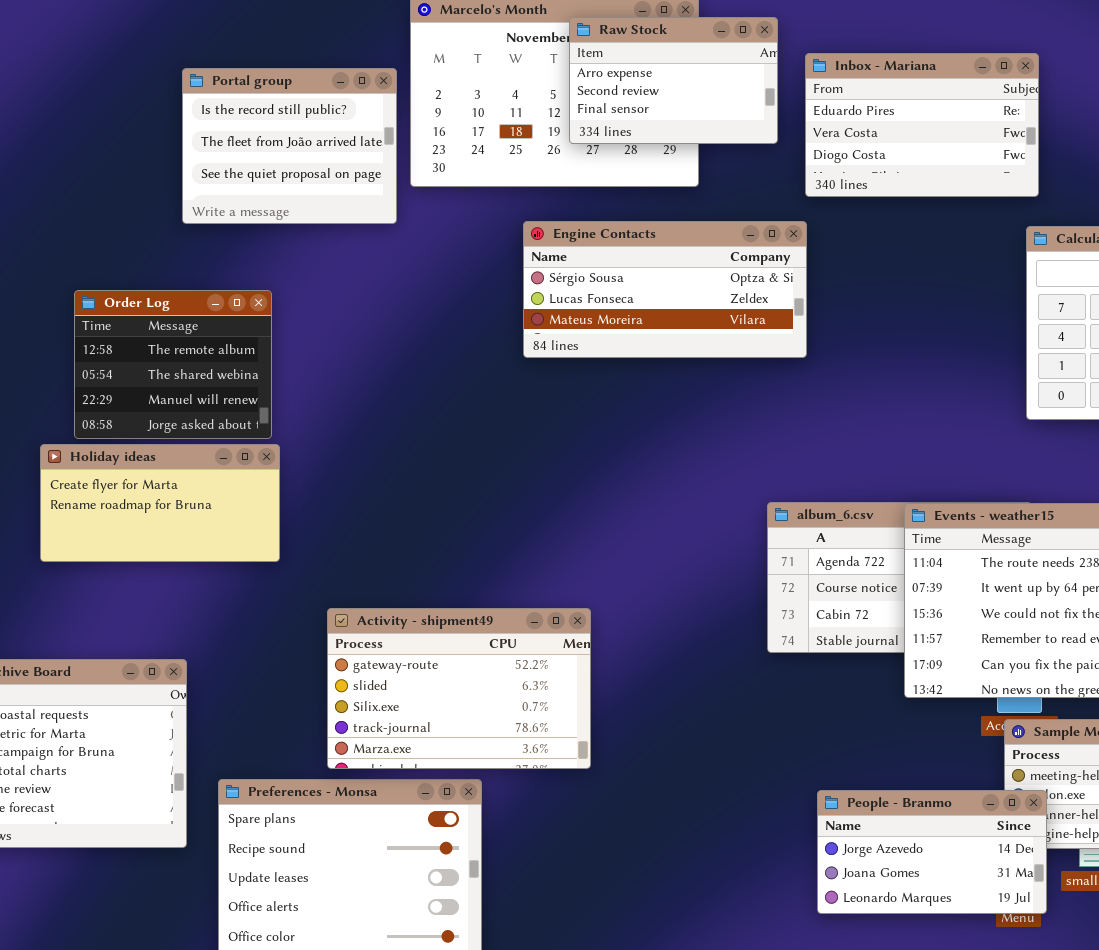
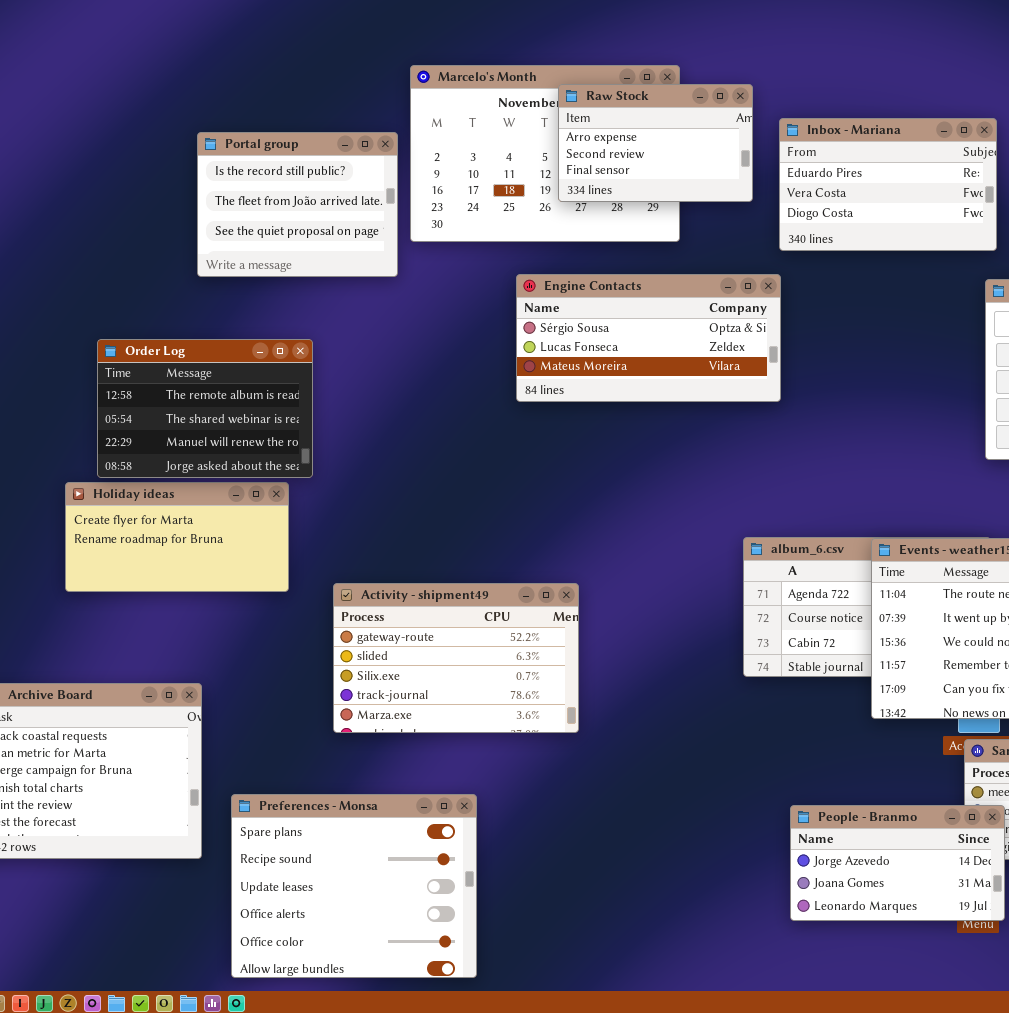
Order Log: [74,290,272,439] -> [97,339,313,478], resized
Activity - shipment49: [327,608,591,769] -> [333,583,579,733], moved

